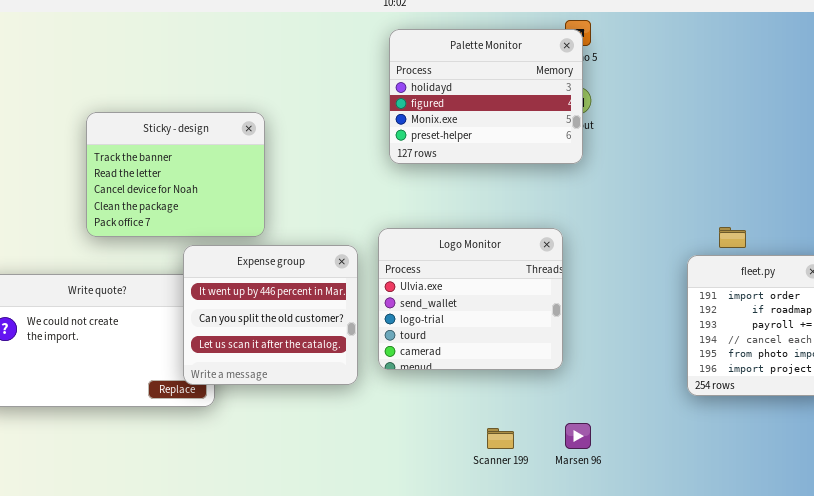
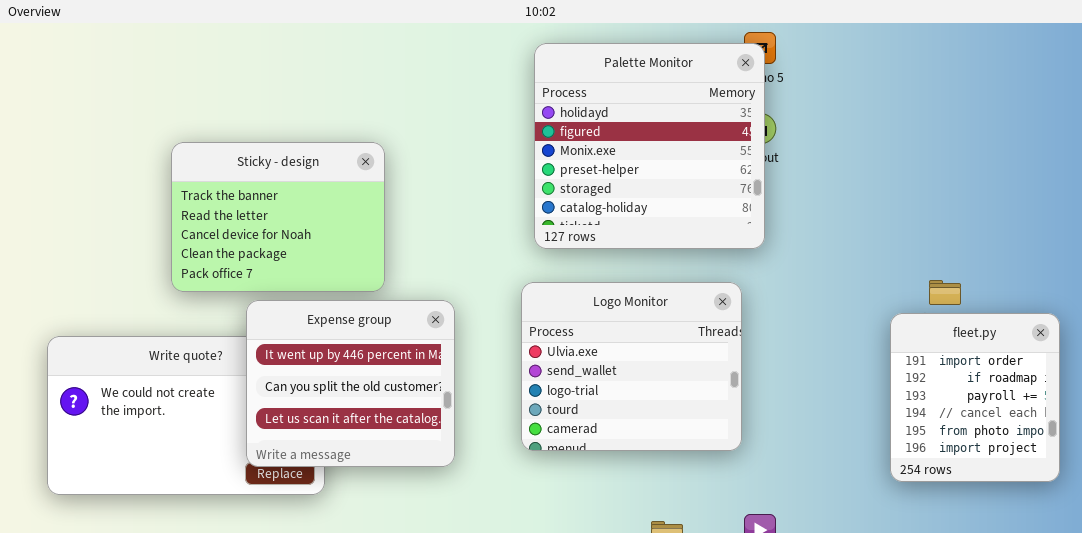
Palette Monitor: [389,29,583,164] -> [534,43,765,249], resized
Expense group: [183,245,358,385] -> [246,300,455,467], moved

